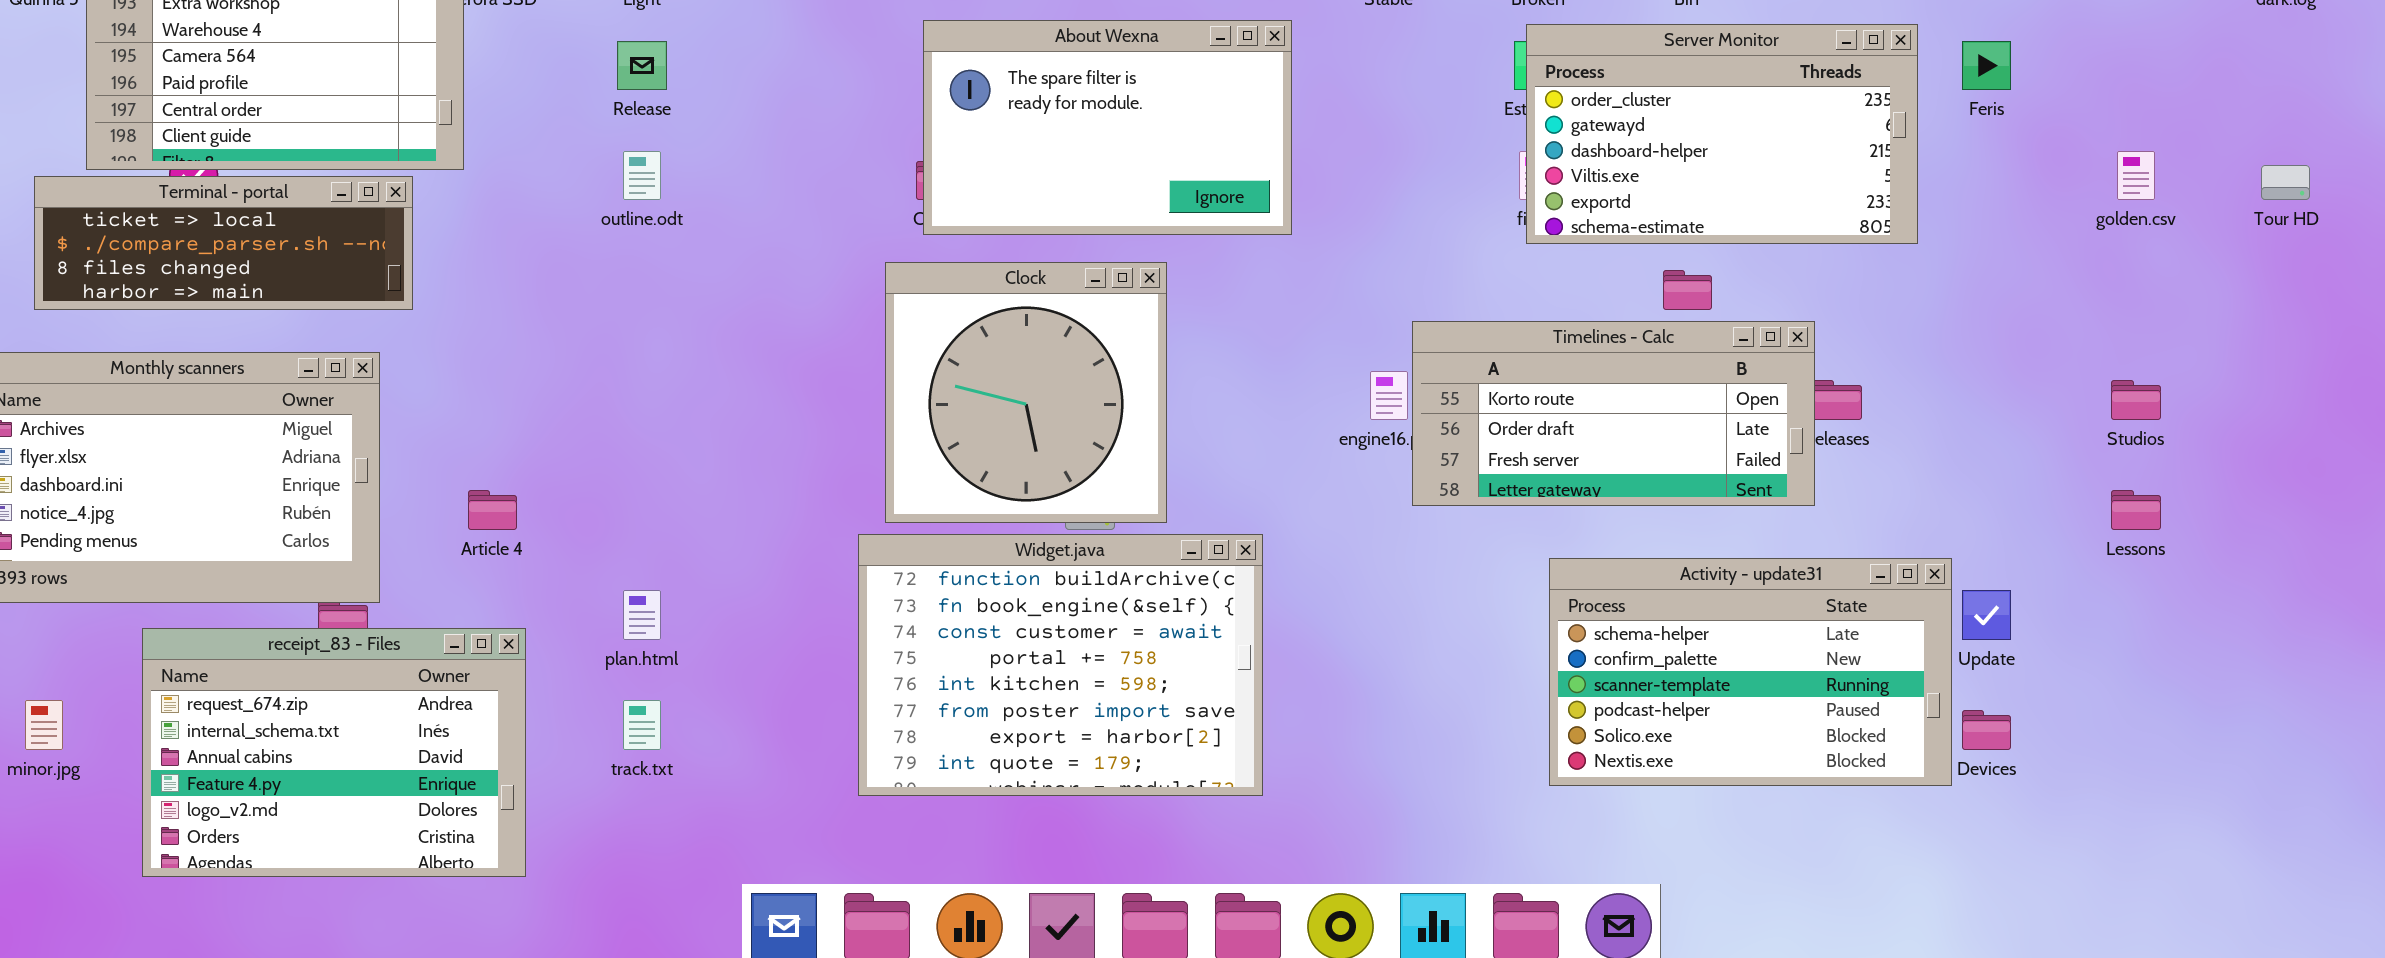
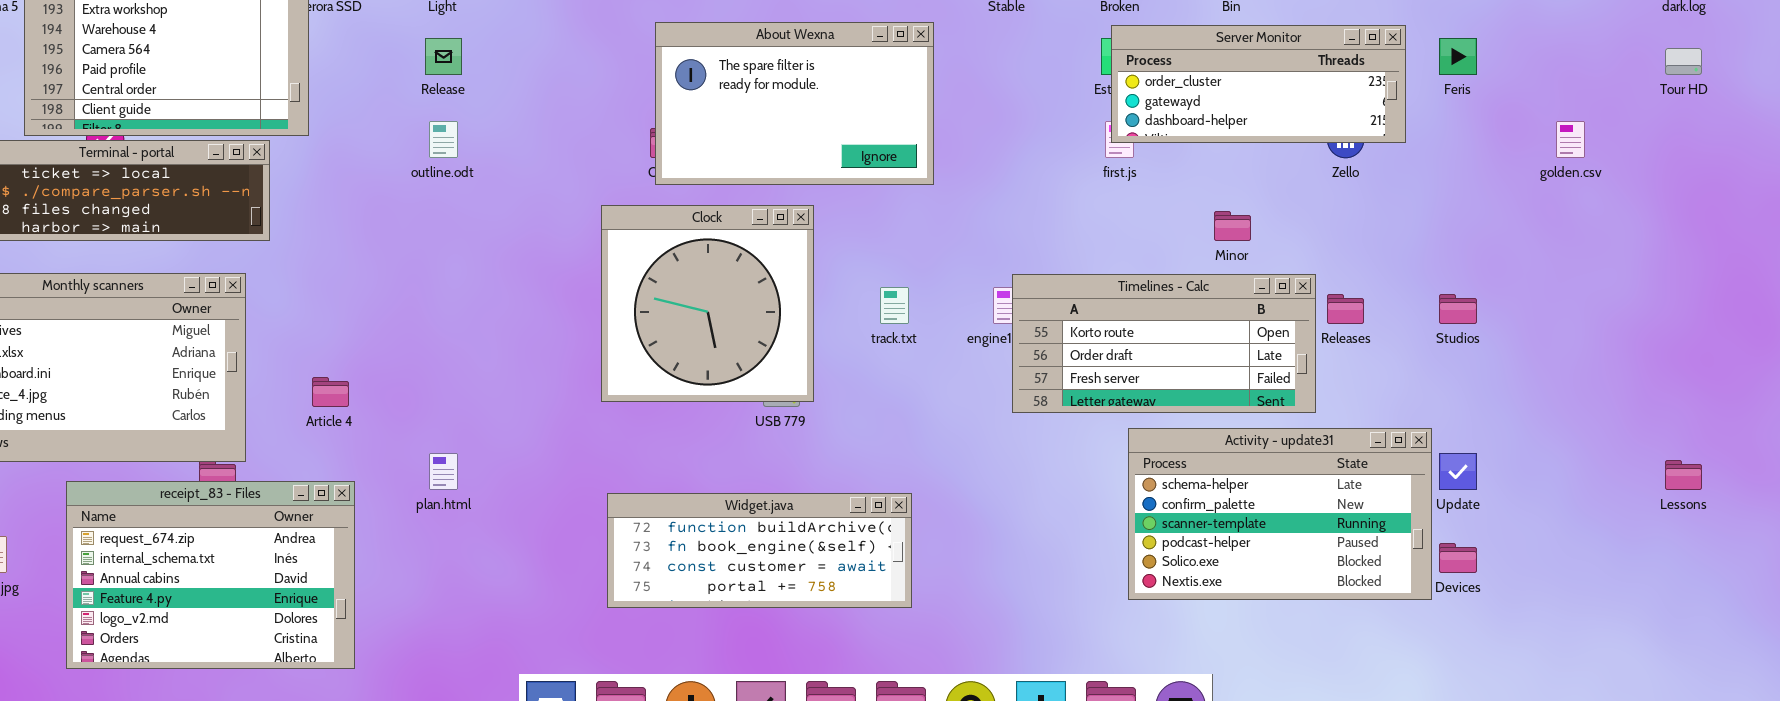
Server Monitor: [1526,24,1918,244] -> [1111,25,1406,143], resized
Tour HD: [2261,165,2310,200] -> [1665,48,1702,75], moved
Clock: [885,262,1167,523] -> [601,205,814,402], moved
Timelines - Calc: [1412,321,1815,506] -> [1012,274,1316,413], moved
Studios: [2111,380,2161,420] -> [1439,294,1477,324], moved
Lessons: [2111,490,2161,530] -> [1665,460,1702,490], moved
Widget.java: [858,534,1263,796] -> [607,493,912,608], resized
track.txt: [623,700,661,750] -> [880,287,909,324], moved

